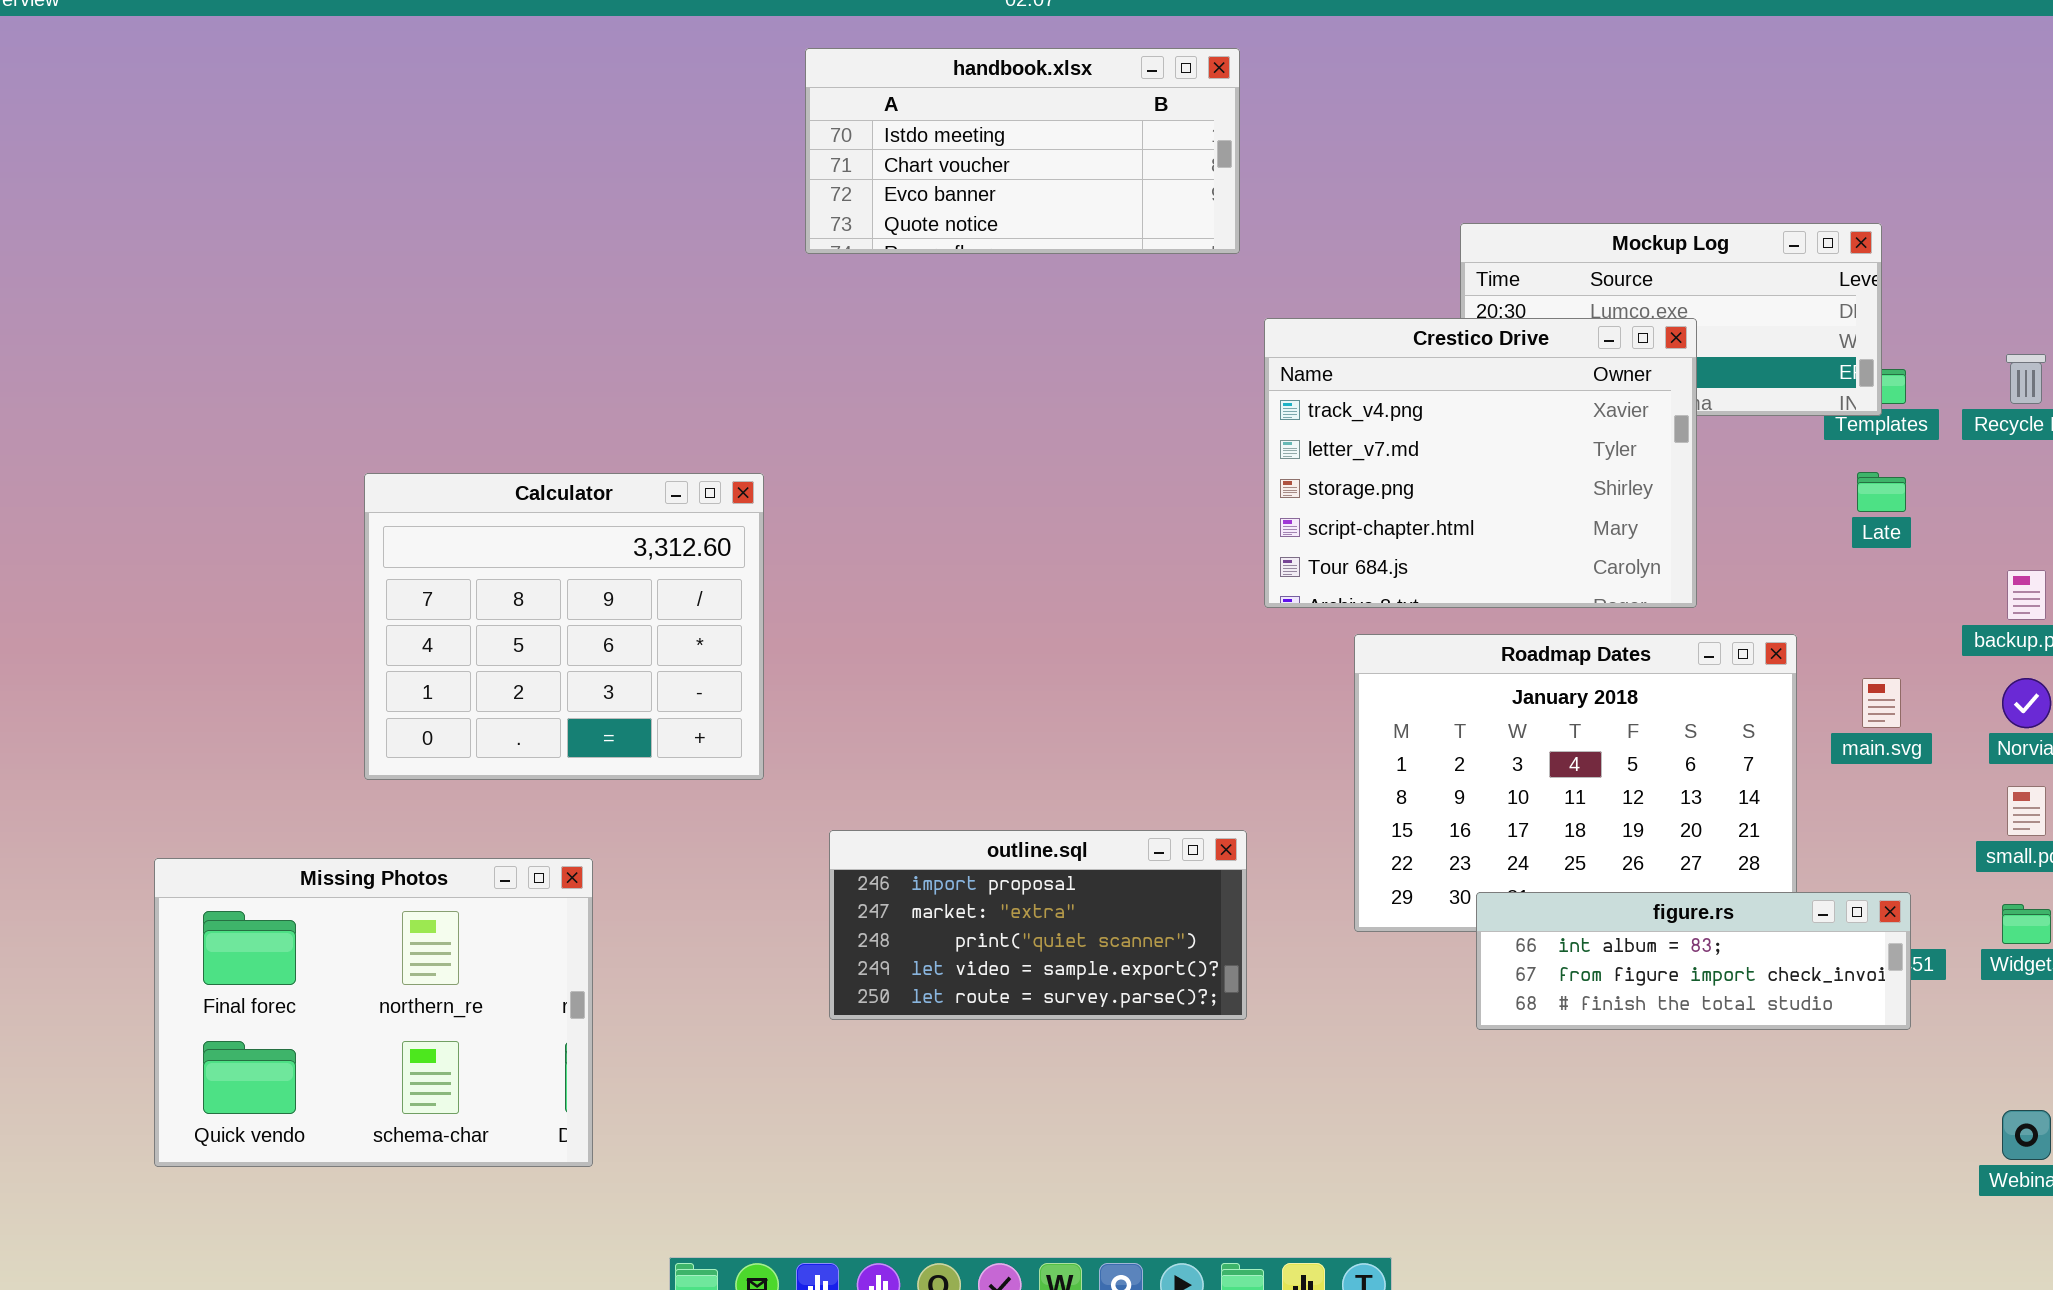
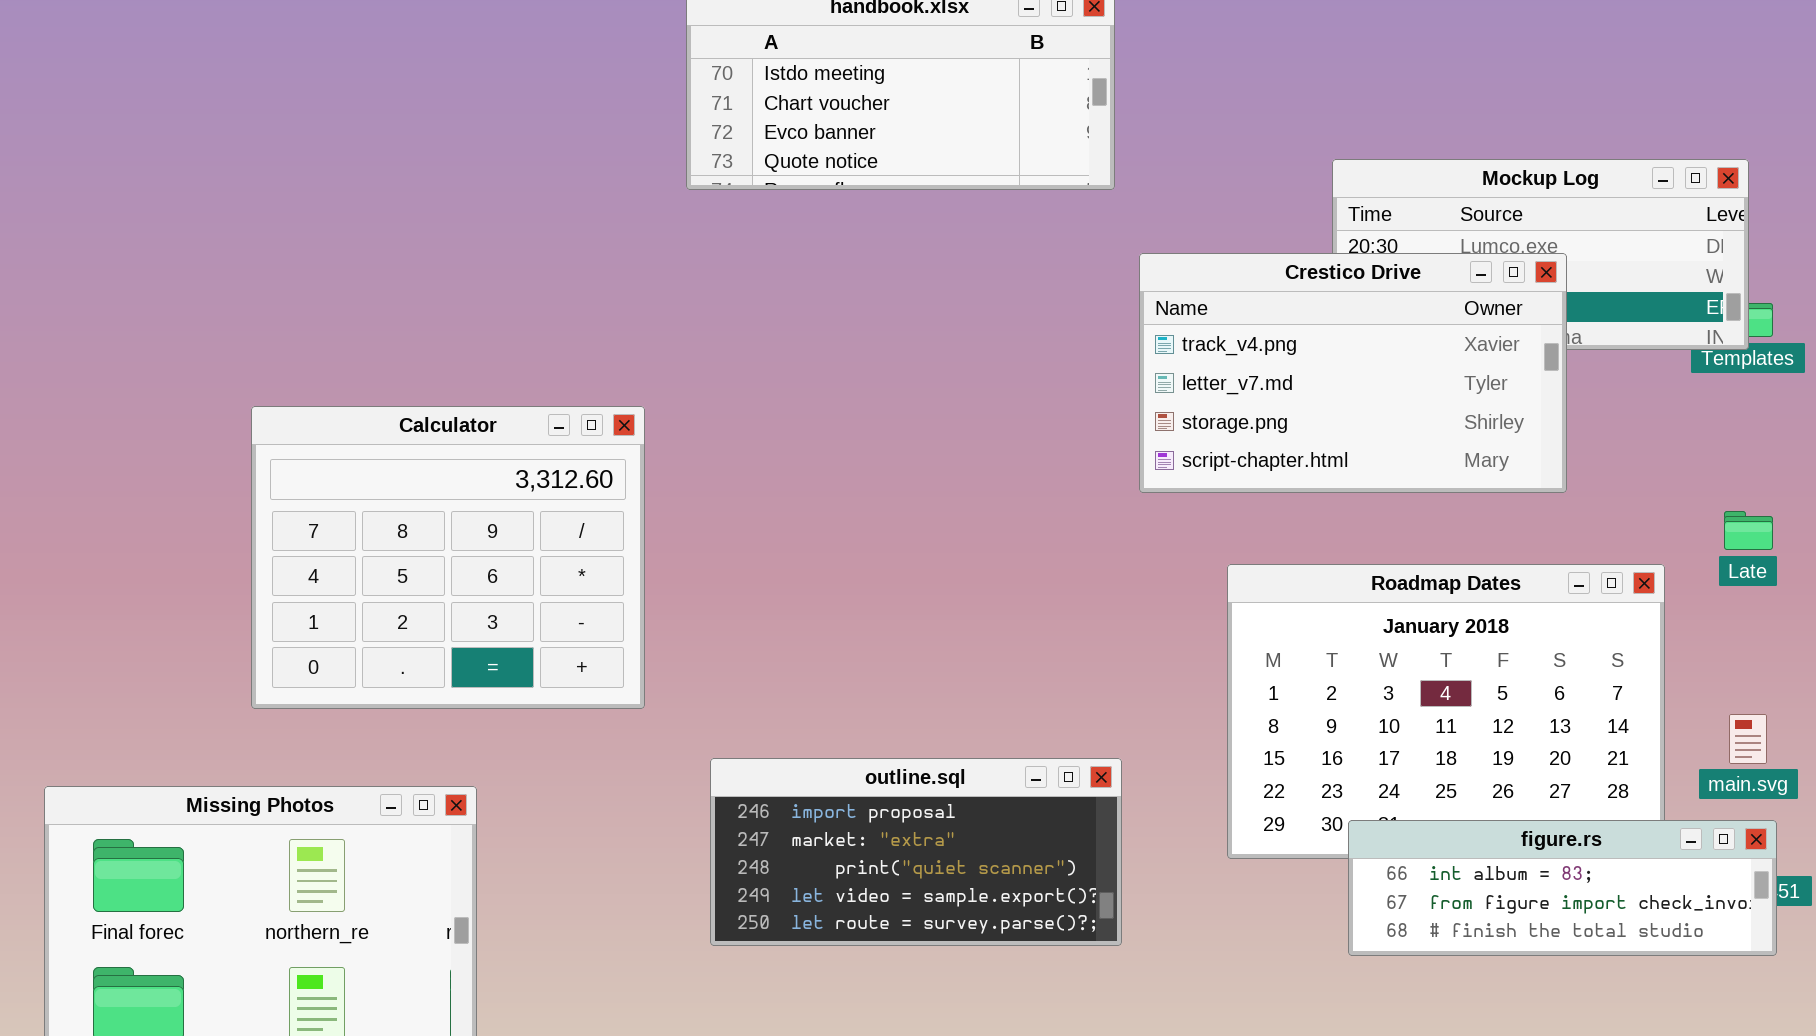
Crestico Drive: [1264,318,1697,608] -> [1139,253,1567,493], resized
Late: [1857,472,1906,512] -> [1724,511,1773,550], moved
main.svg: [1862,678,1901,728] -> [1729,714,1767,764], moved

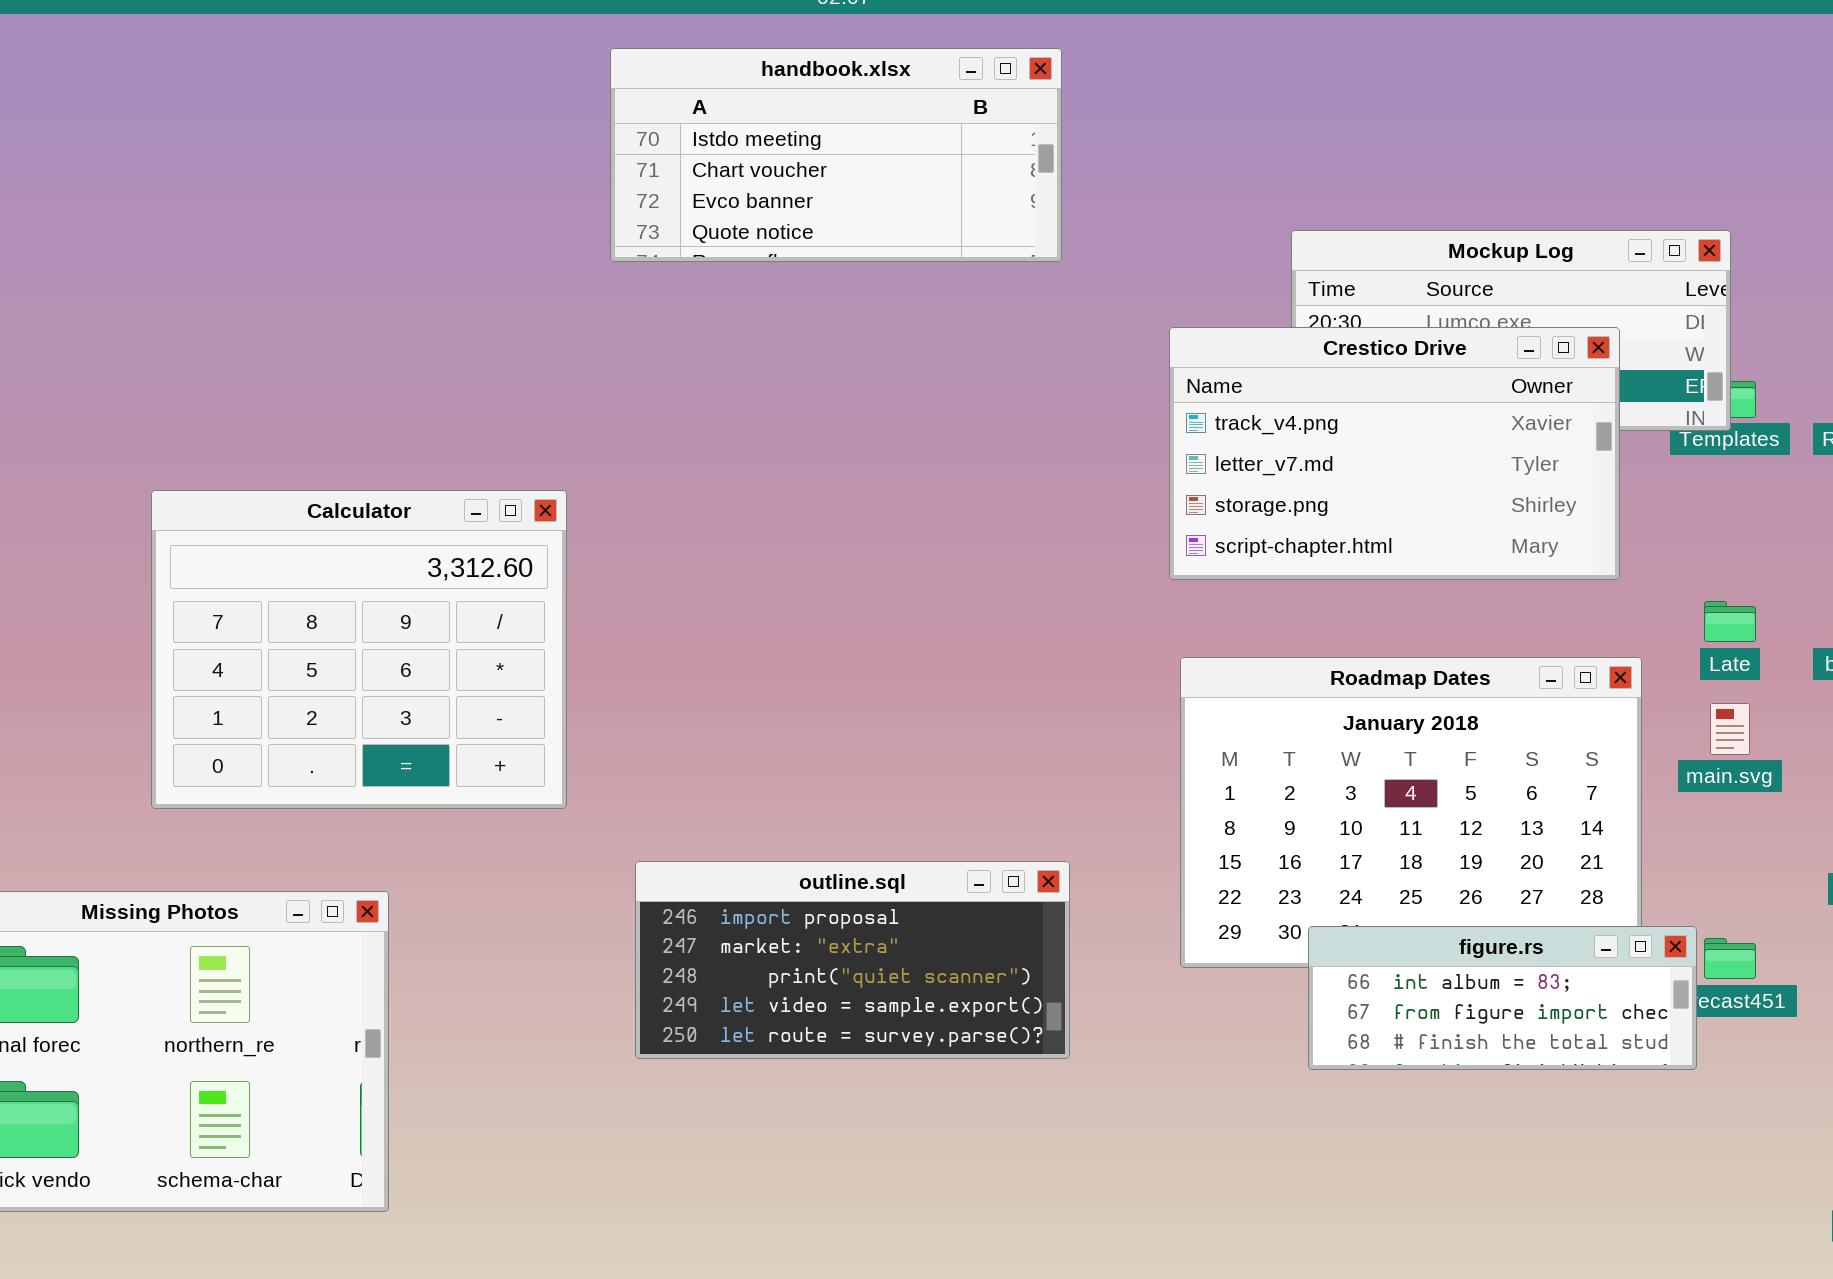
Crestico Drive: [1139,253,1567,493] -> [1169,327,1620,580], moved
main.svg: [1729,714,1767,764] -> [1710,703,1750,755], moved
figure.rs: [1348,820,1777,956] -> [1308,926,1697,1070], resized

